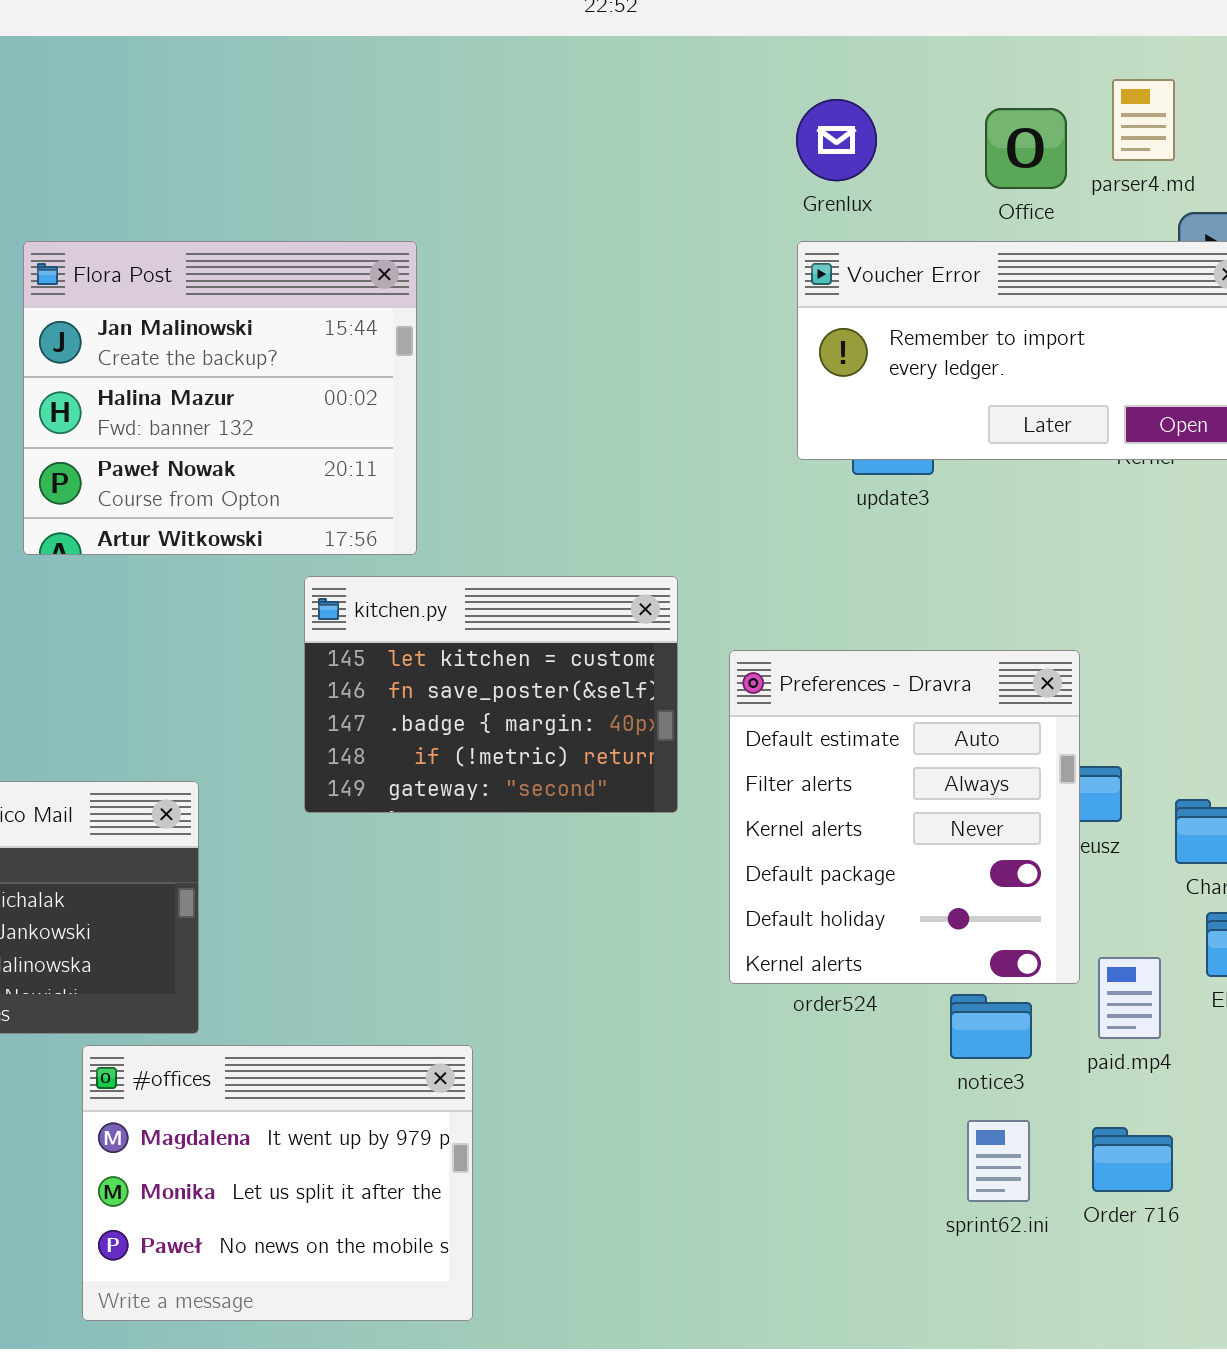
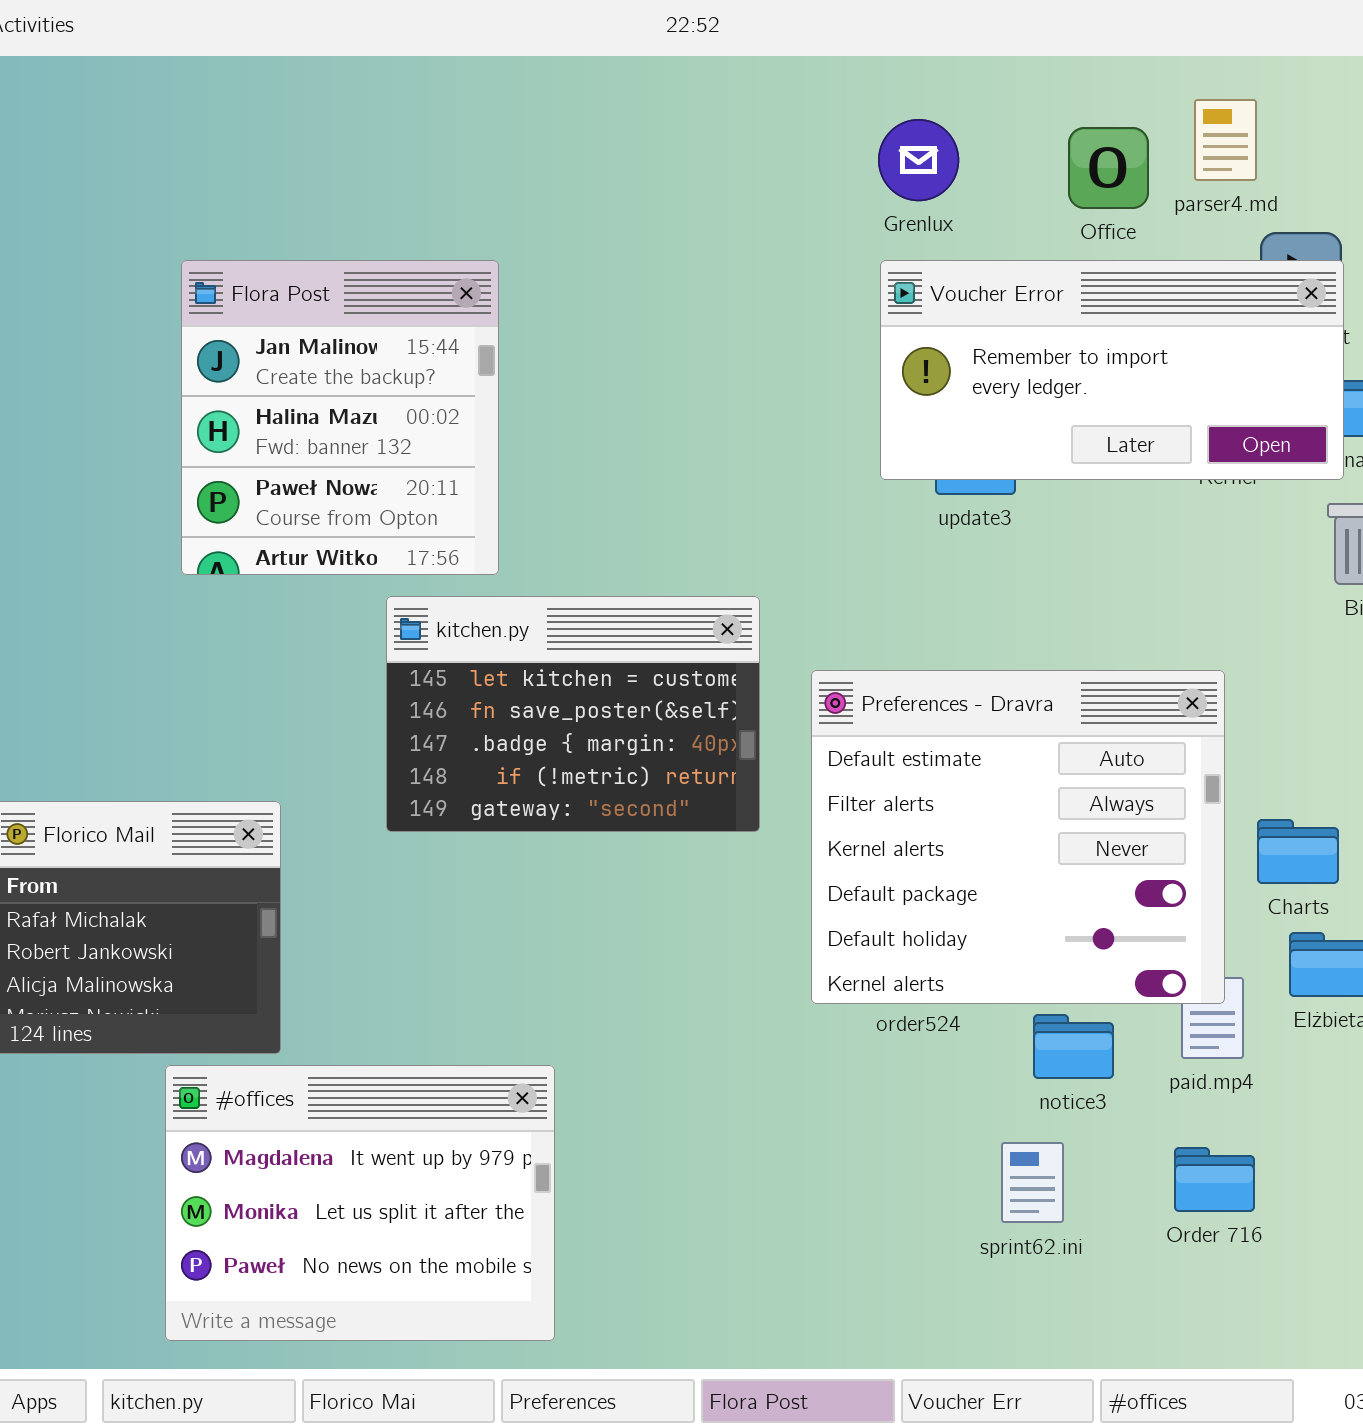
Flora Post: [23,241,417,555] -> [181,260,499,575], resized
Preferences - Dravra: [729,650,1080,984] -> [811,670,1225,1004], resized
sprint62.ini: [967,1120,1030,1202] -> [1001,1142,1064,1223], moved

